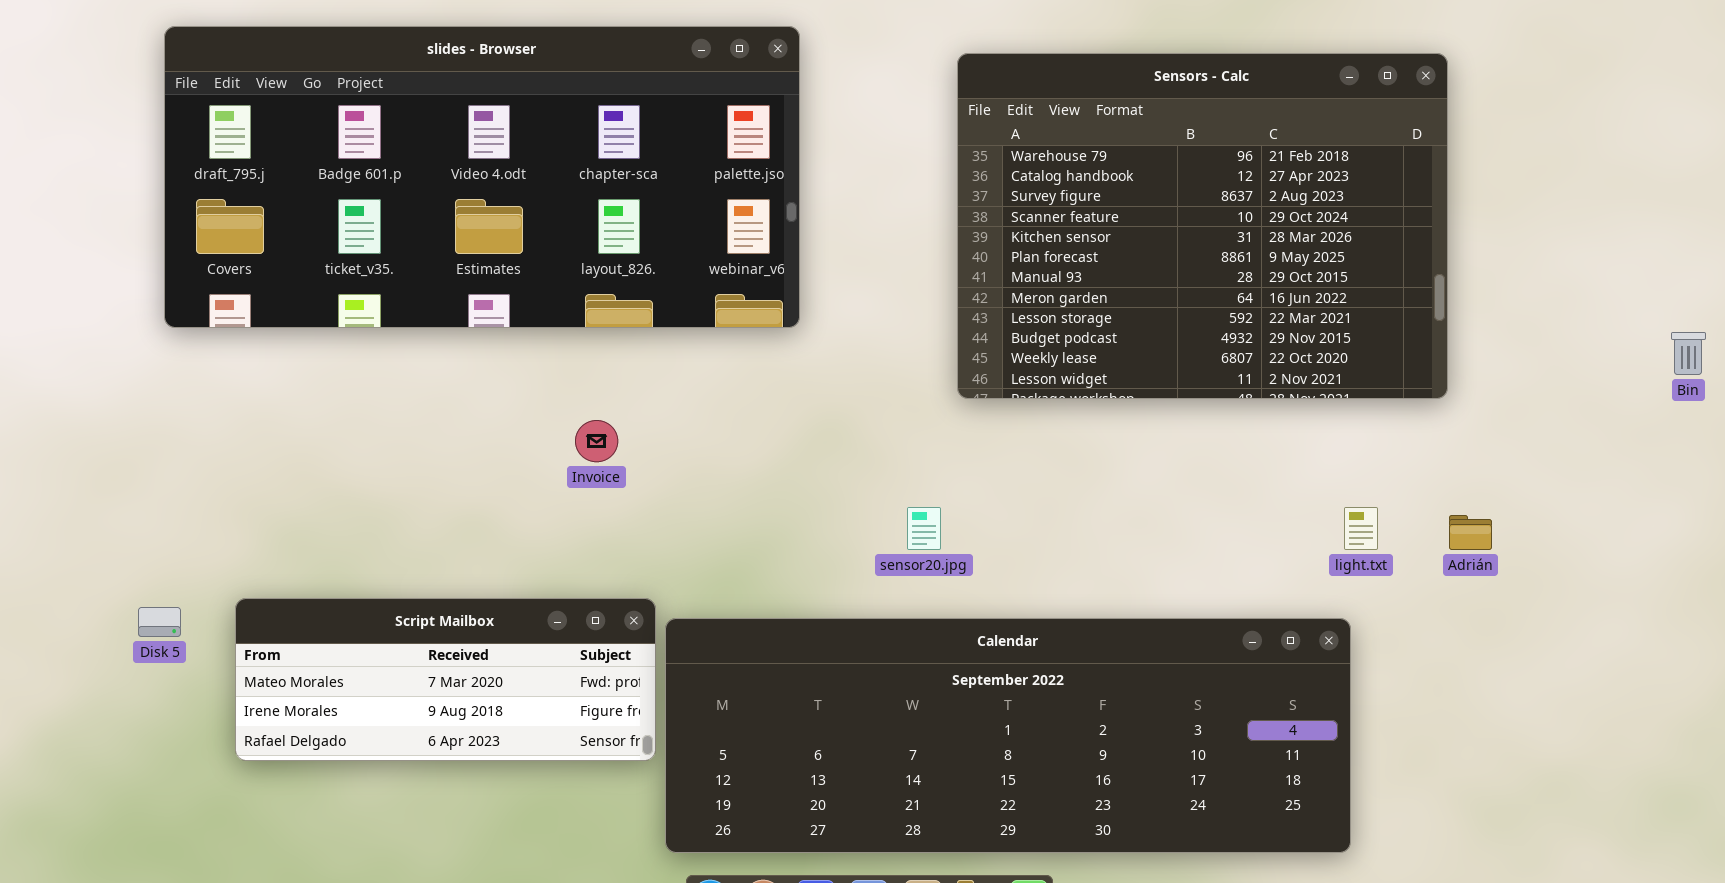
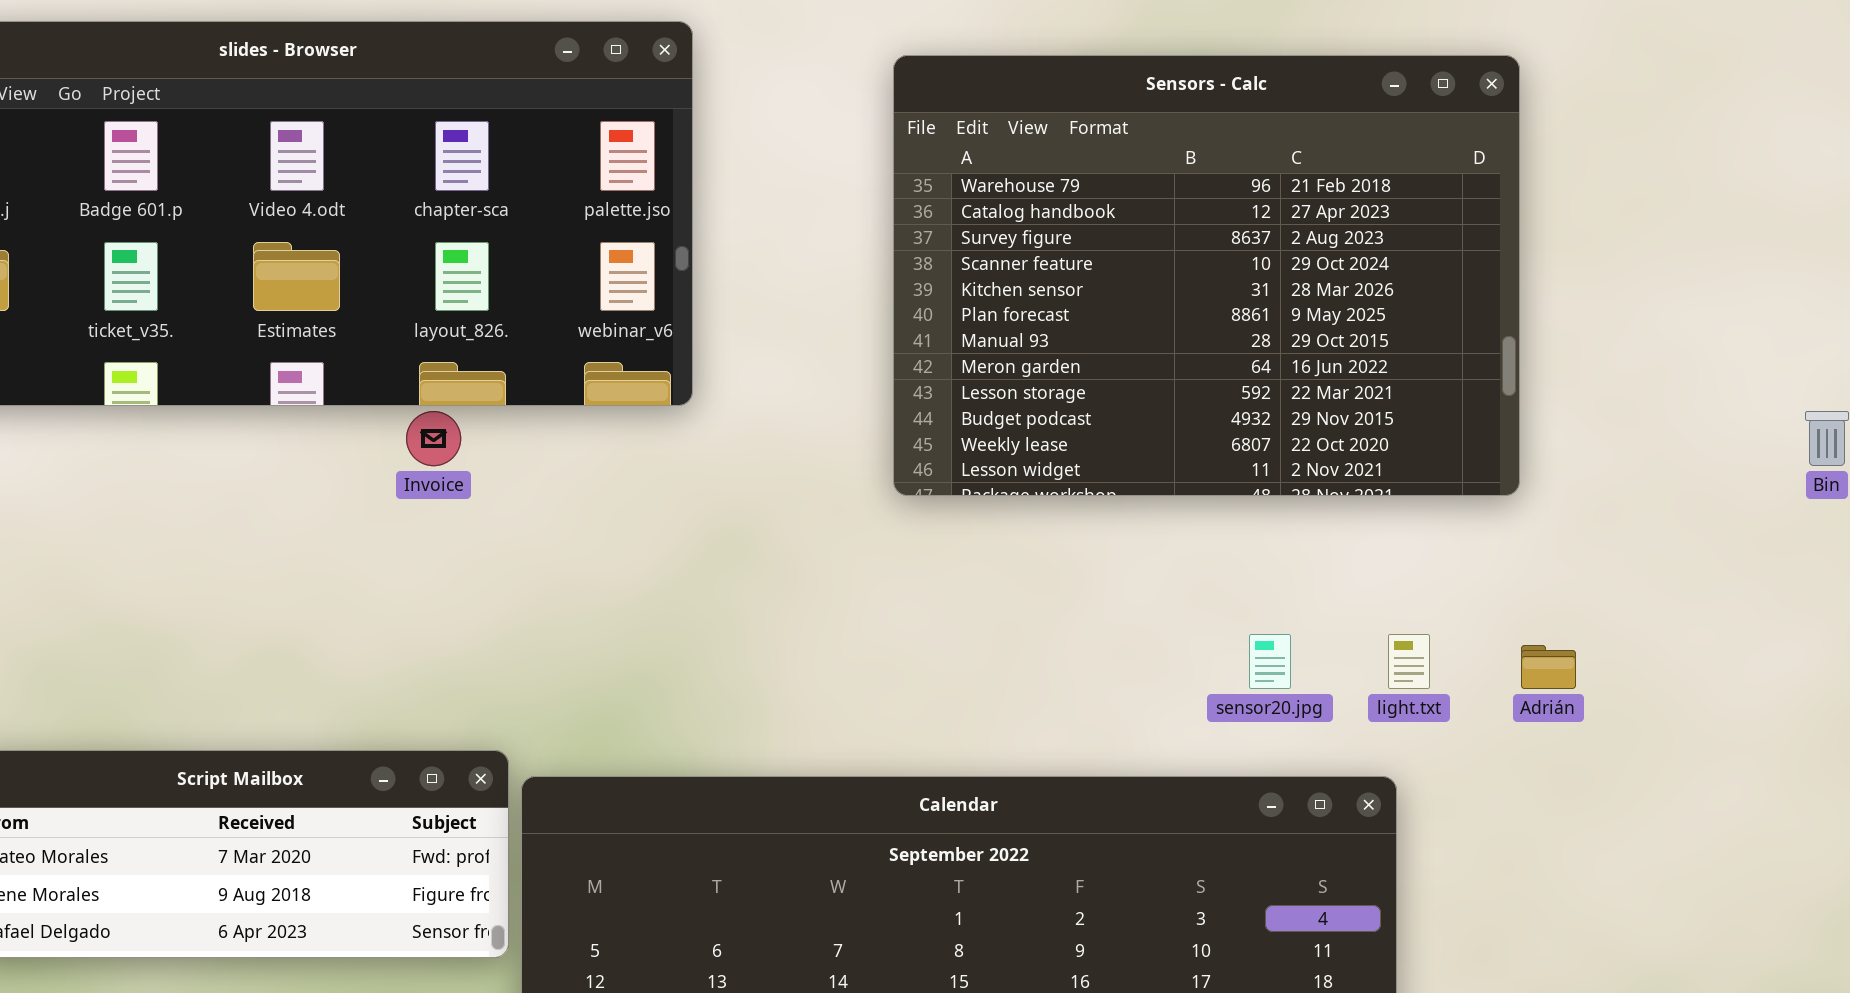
Invoice: [575,420,618,462] -> [406,411,461,466], moved
sensor20.jpg: [907,507,941,550] -> [1249,634,1291,689], moved

